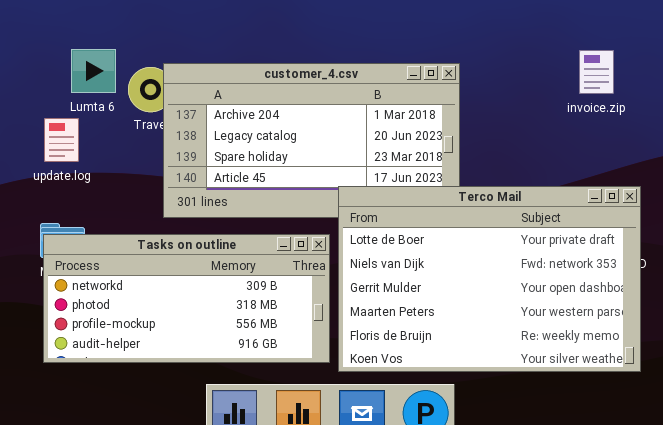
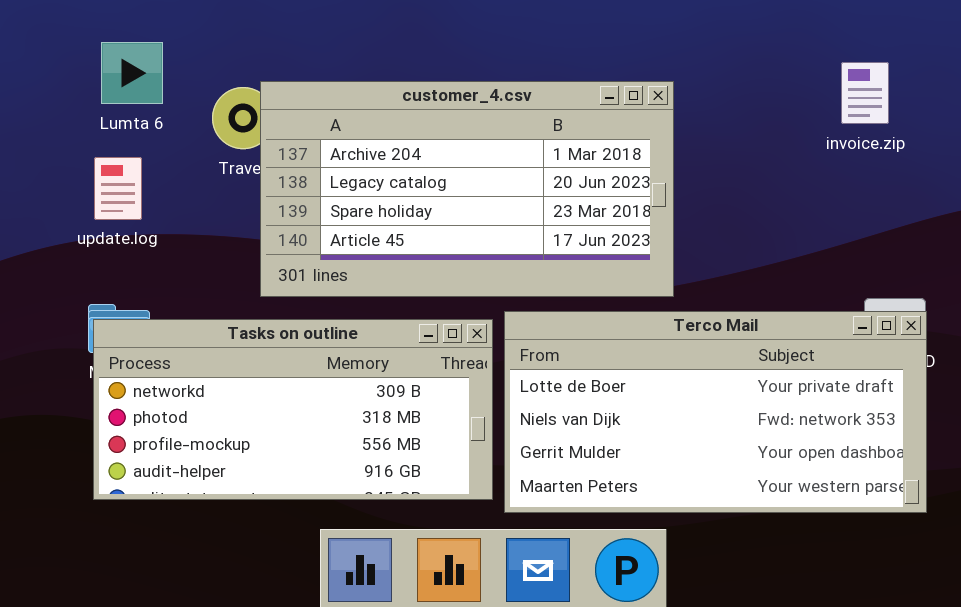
Lumta 6: [71,49,116,93] -> [101,42,163,104], moved
Terco Mail: [338,186,641,372] -> [504,311,927,513], resized

